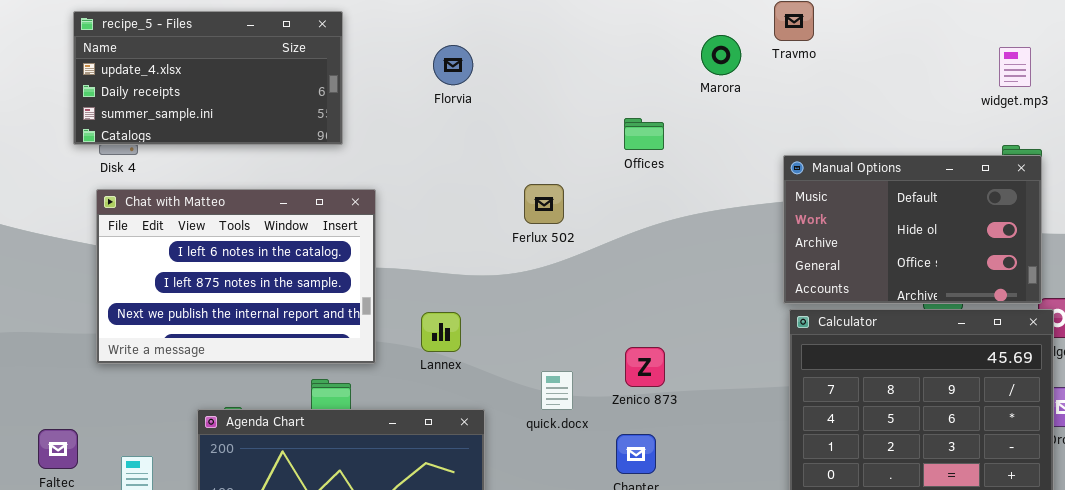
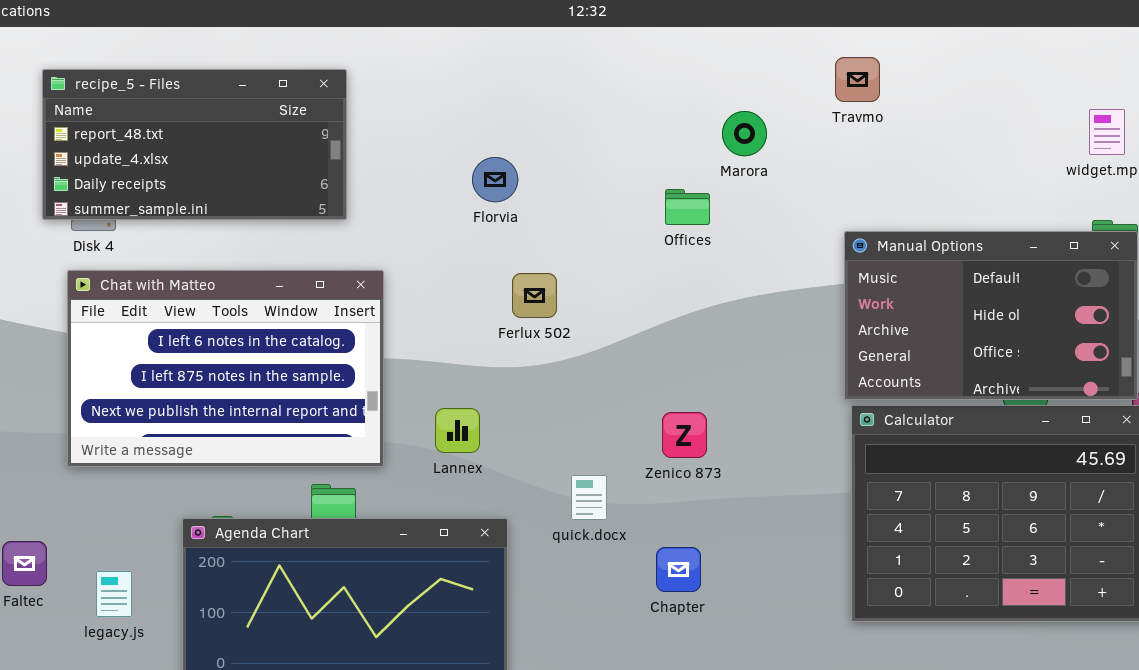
recipe_5 - Files: [73,11,343,145] -> [42,69,347,220], scrolled up 1 row
Marora: [701,35,741,75] -> [722,111,767,156], moved
Florvia: [433,45,473,85] -> [472,157,518,202], moved
Ferlux 502: [524,184,564,224] -> [512,273,557,318], moved
Zenico 873: [625,347,665,387] -> [662,412,707,458], moved

